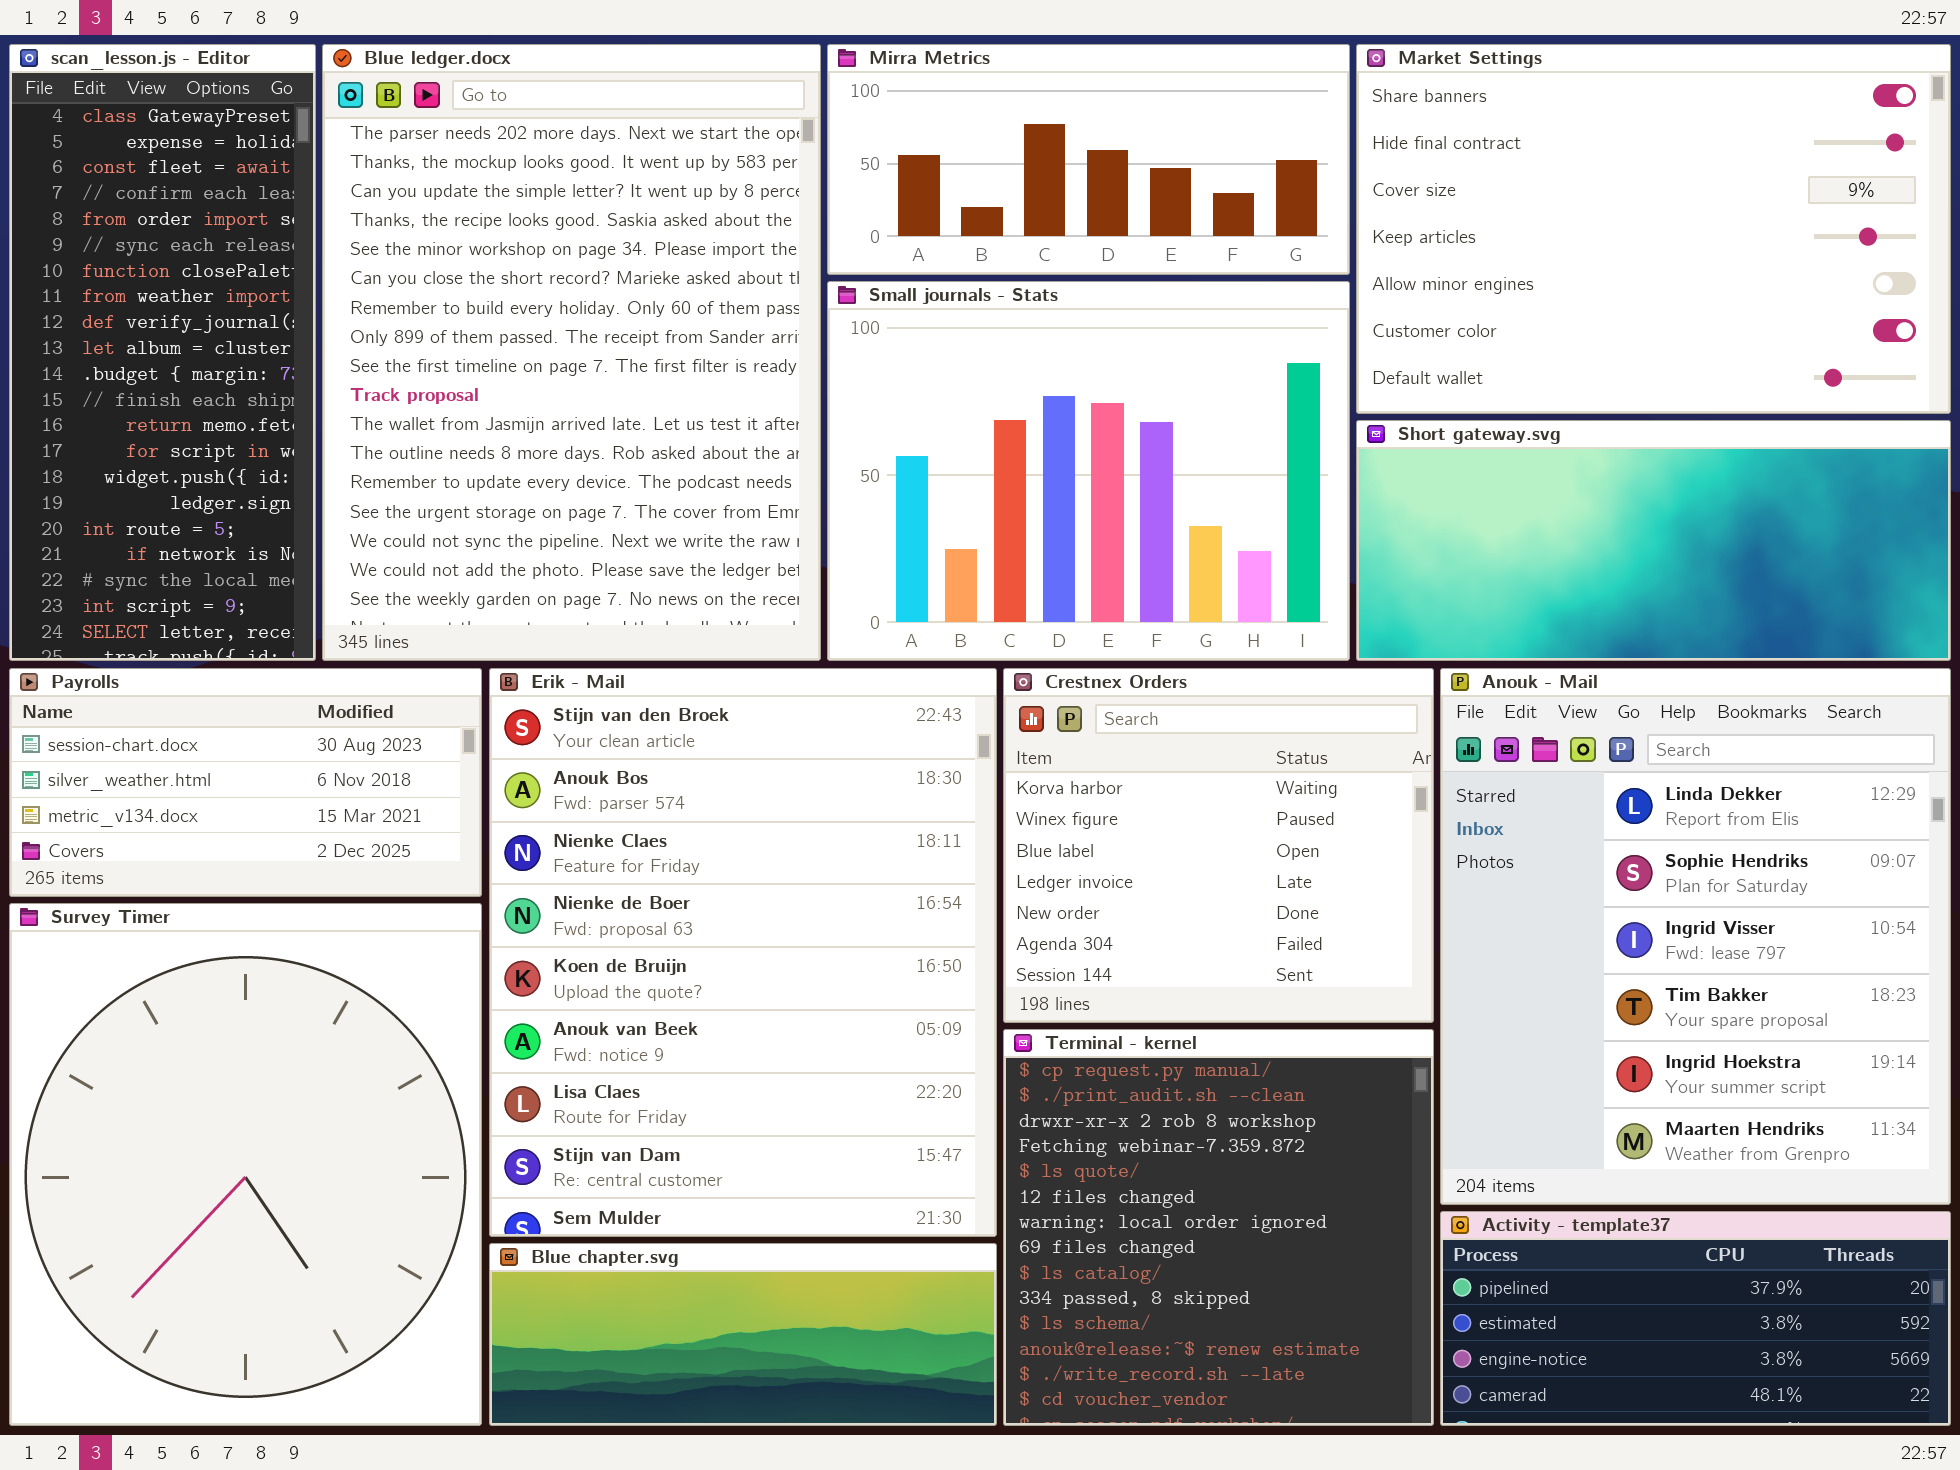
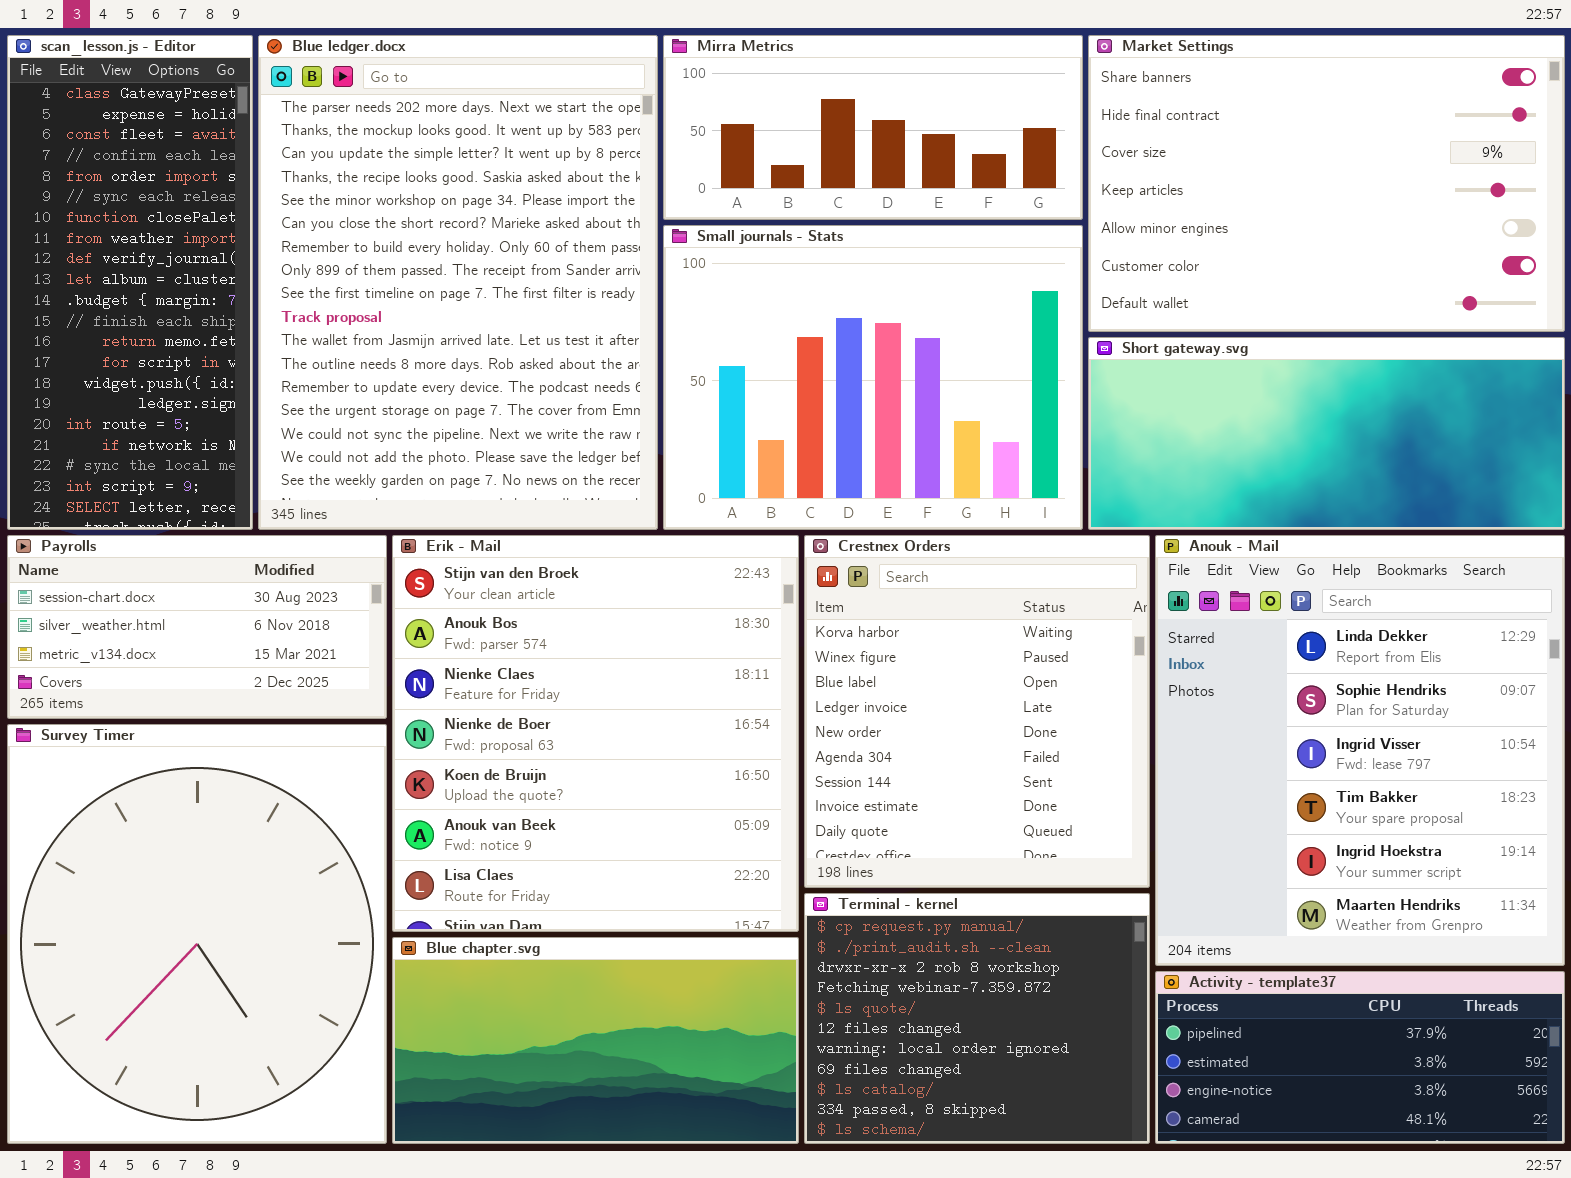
Erik - Mail: [489,668,997,1237] -> [392,535,799,932], resized
Crestnex Orders: [1003,668,1434,1023] -> [804,535,1150,888], resized
Terminal - kernel: [1003,1029,1434,1426] -> [804,893,1150,1144], resized
Blue chapter.svg: [489,1243,997,1426] -> [392,937,799,1144], resized

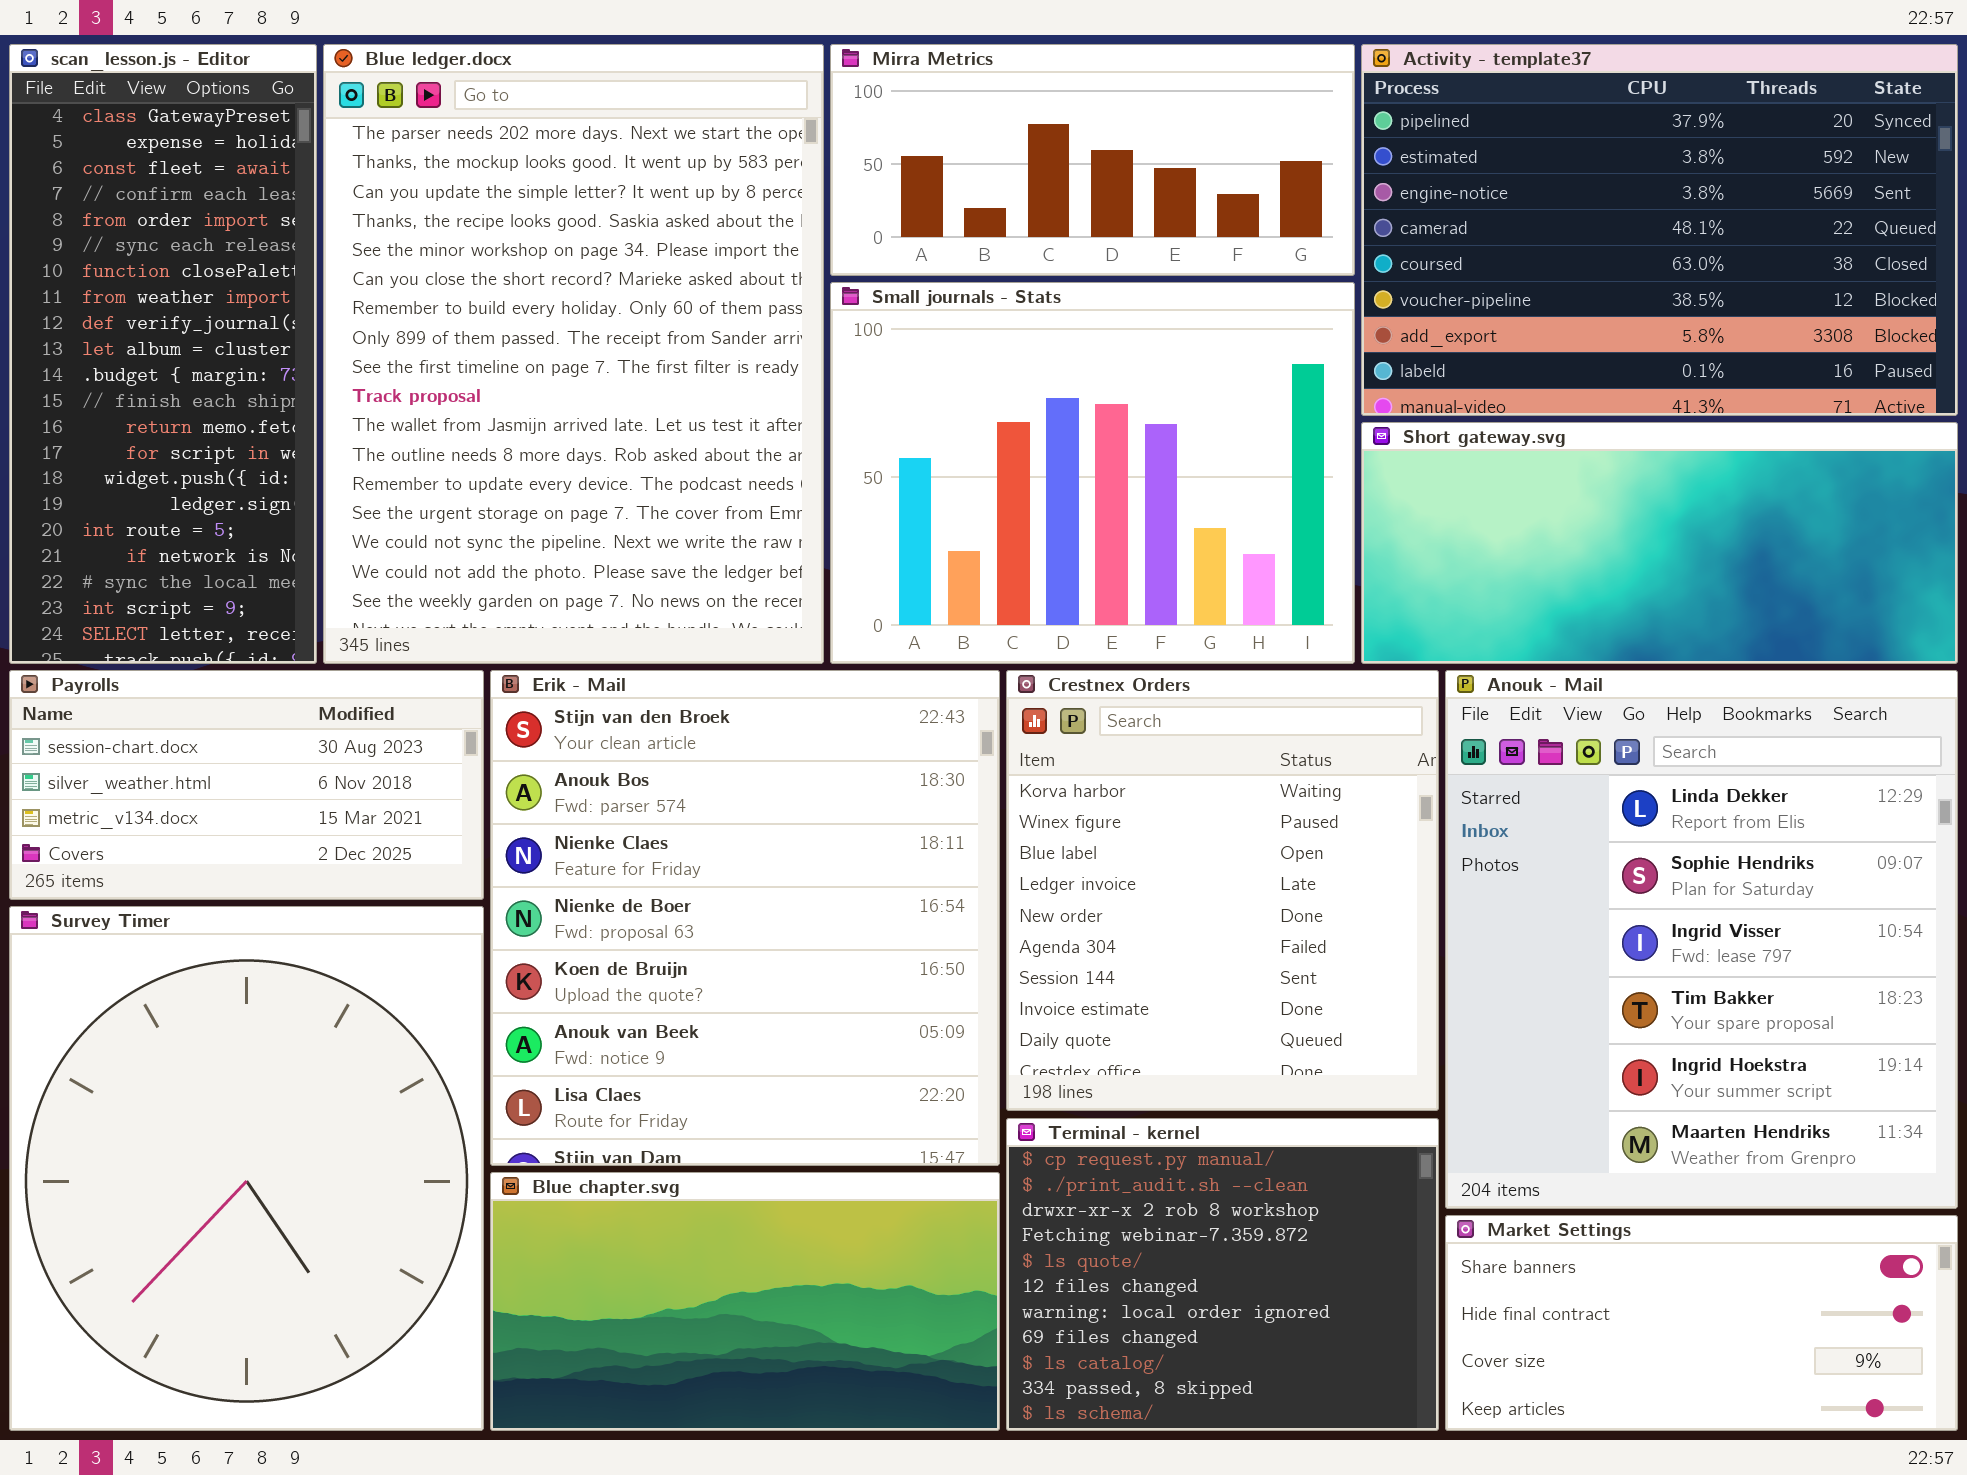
Market Settings: [1088,35,1565,332] -> [1445,1215,1958,1431], moved, resized
Activity - template37: [1155,971,1565,1144] -> [1361,44,1958,416], moved, resized

